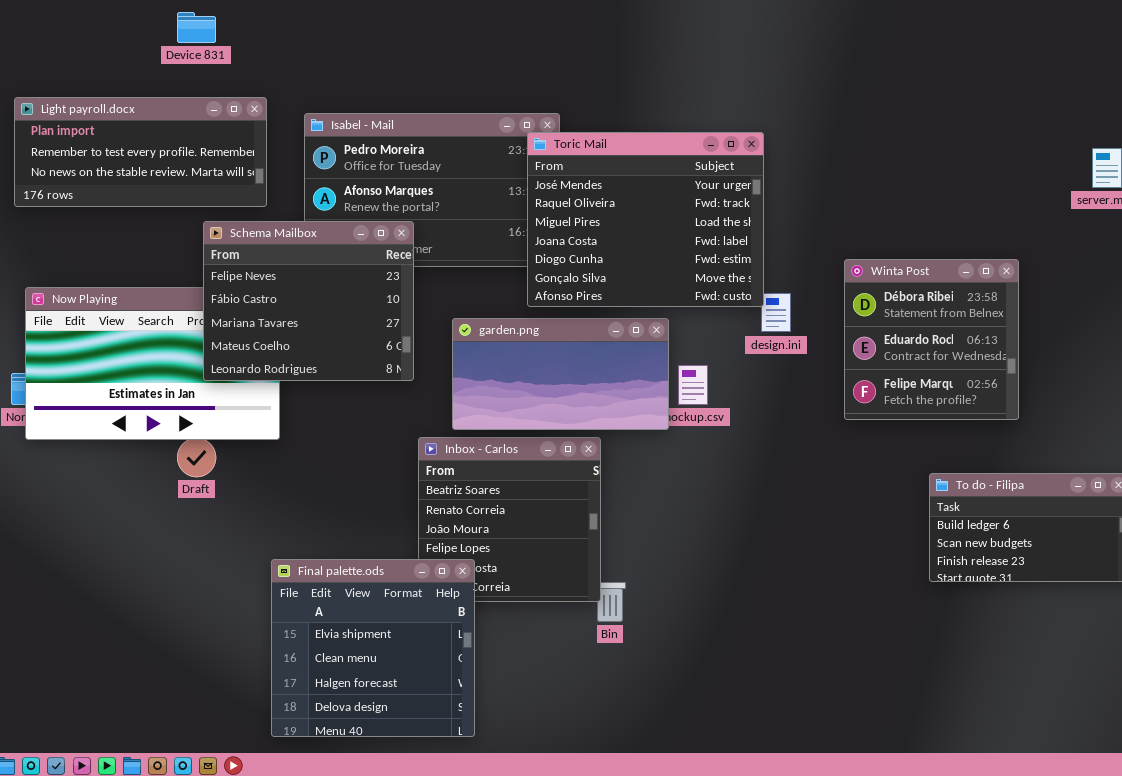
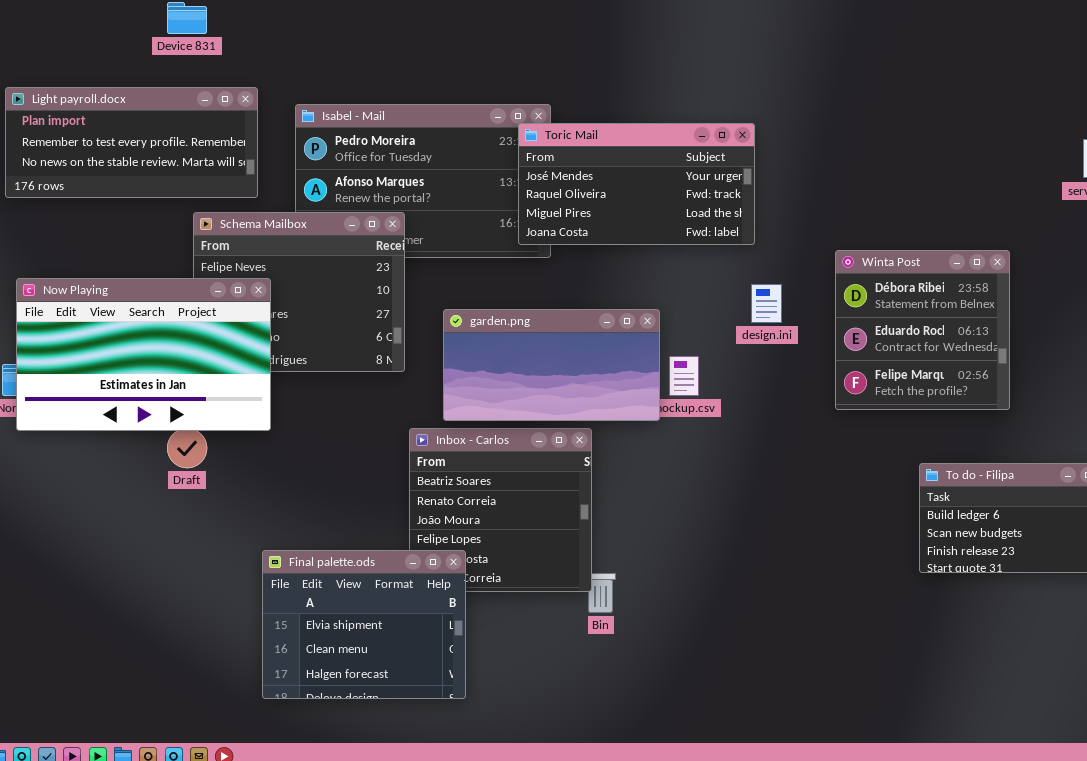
Toric Mail: [527,132,764,307] -> [518,123,755,245], resized
Now Playing: [25,287,280,440] -> [16,278,271,431], raised
Final palette.ods: [271,559,475,737] -> [262,550,466,699], resized

